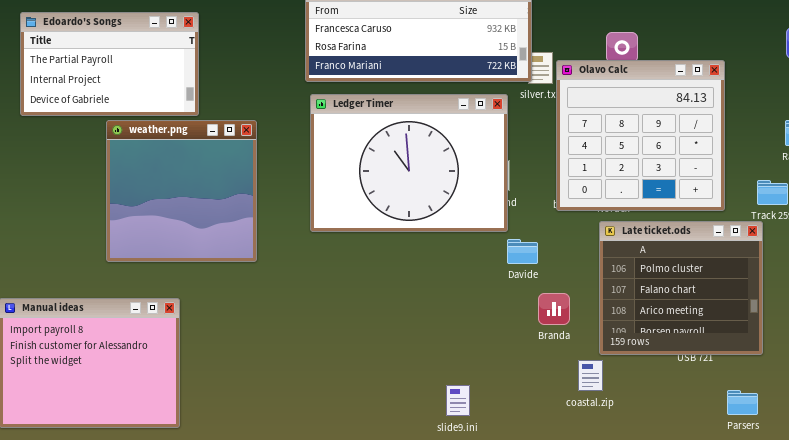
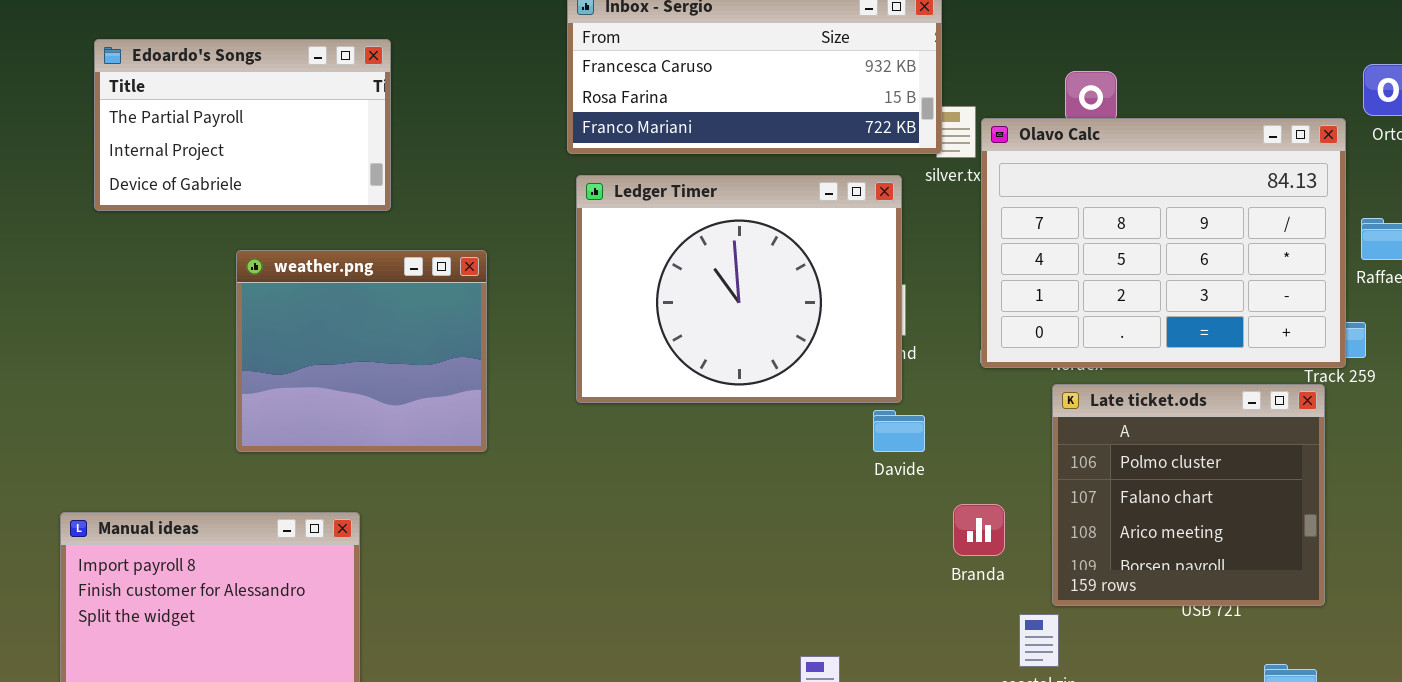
Olavo Calc: [556,60,725,211] -> [981,118,1346,368], resized
weather.png: [106,120,257,262] -> [236,250,487,452], resized
Davide: [507,239,538,264] -> [873,410,925,452], moved

